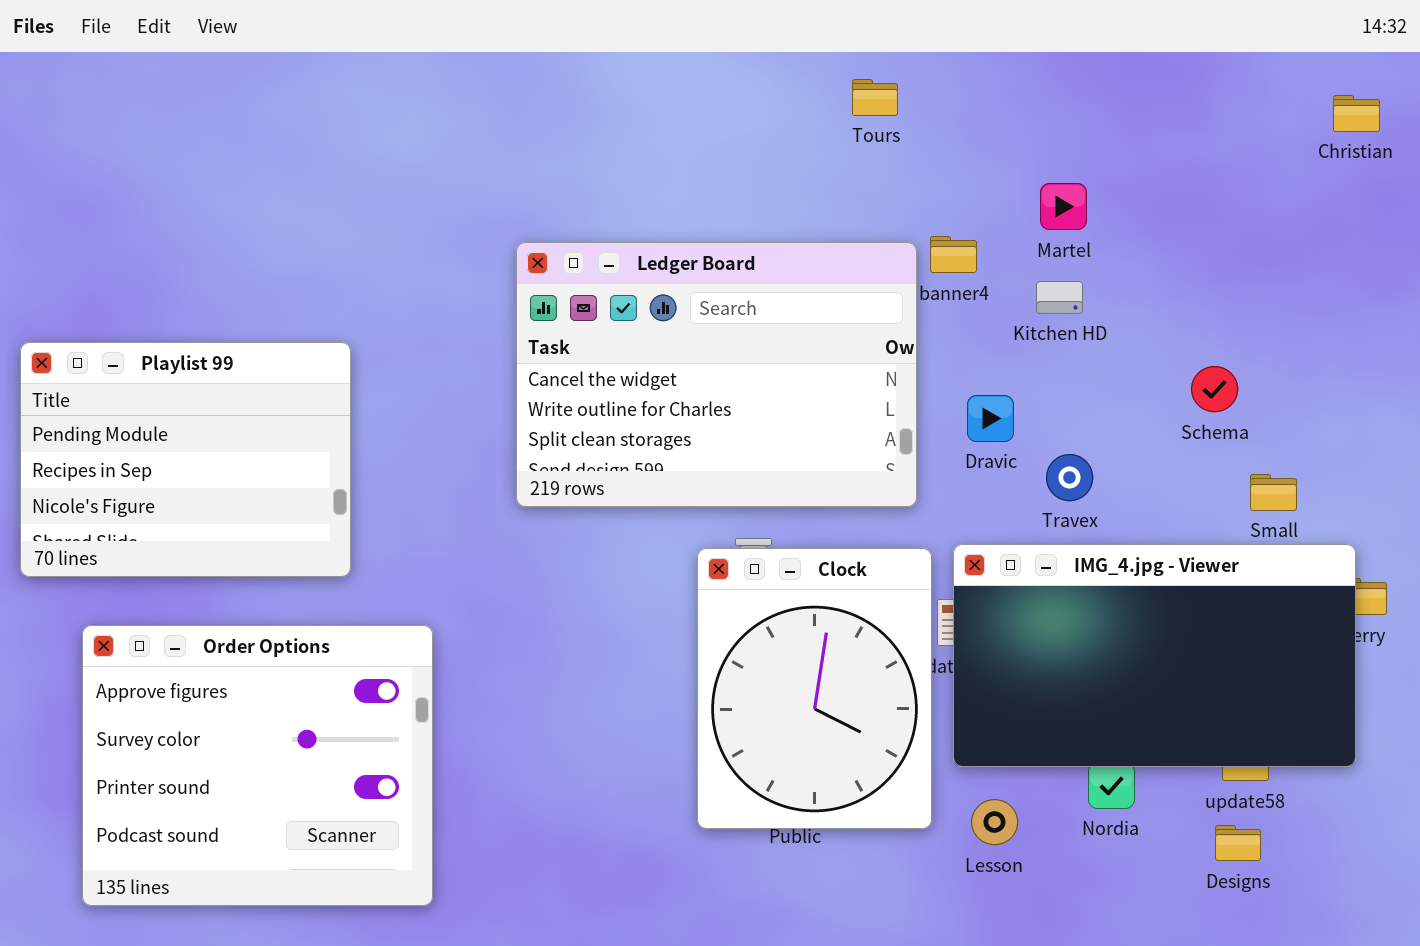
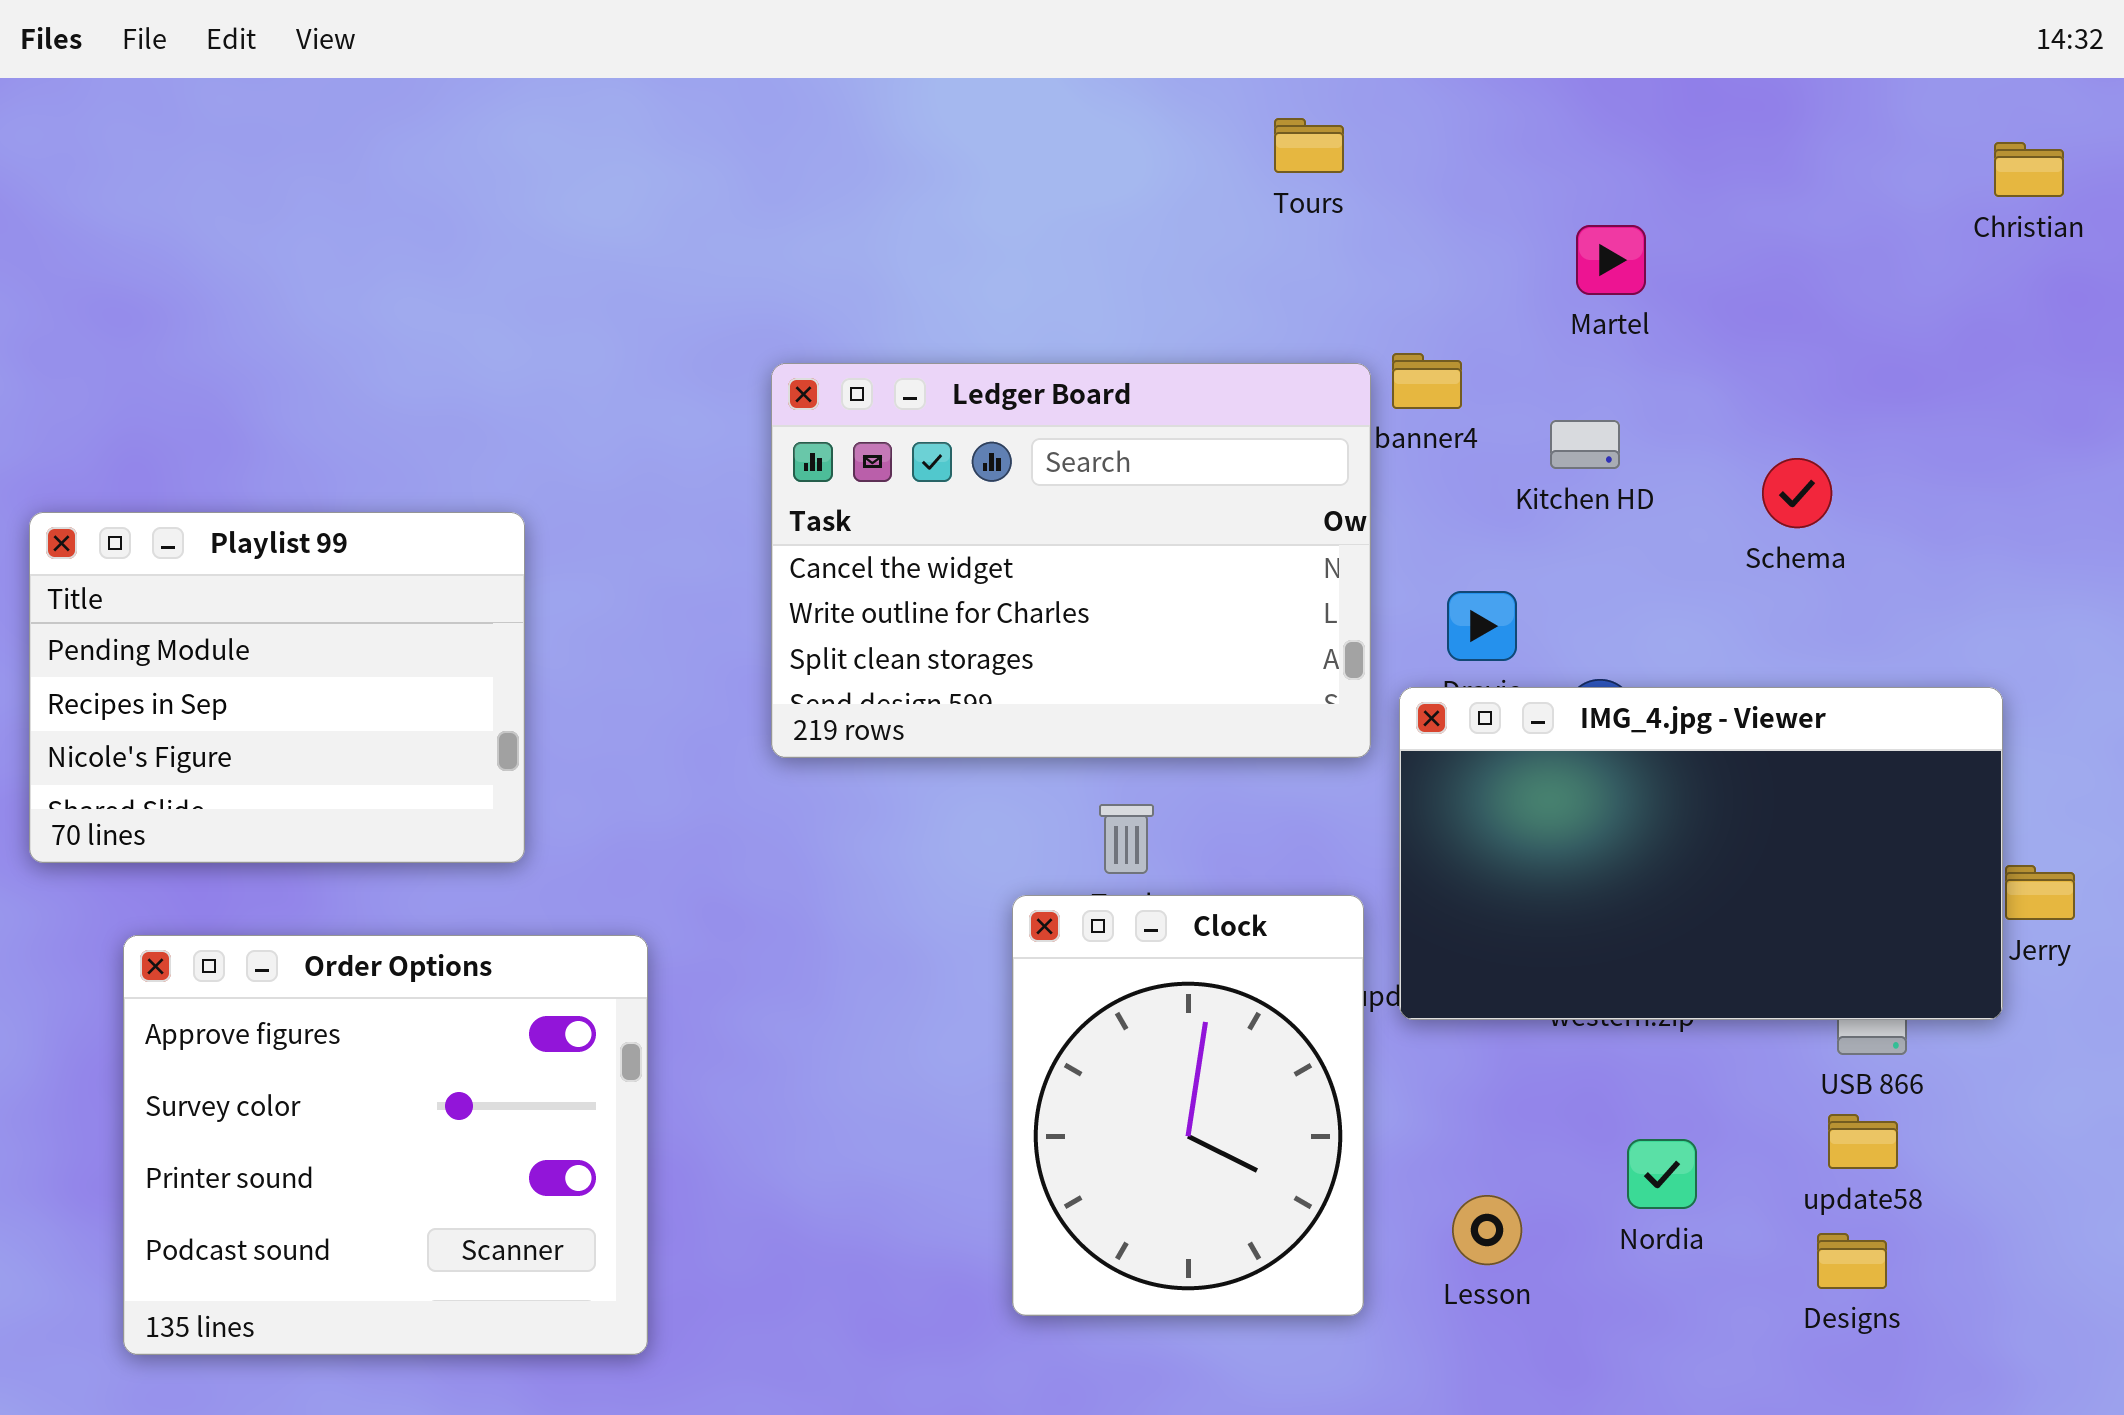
Martel: [1040,183,1087,230] -> [1576,225,1646,295], moved
Schema: [1191,366,1238,412] -> [1762,458,1832,528], moved
IMG_4.jpg - Viewer: [953,544,1356,767] -> [1399,687,2003,1020], moved
Clock: [697,548,932,829] -> [1012,895,1364,1316], moved

